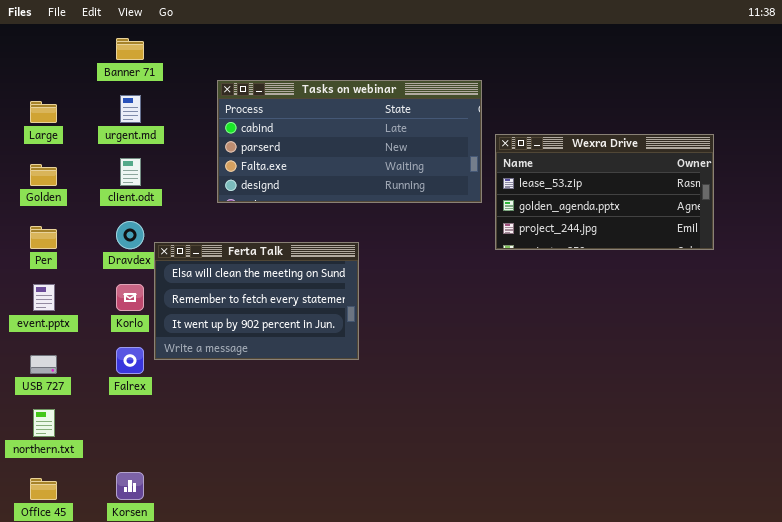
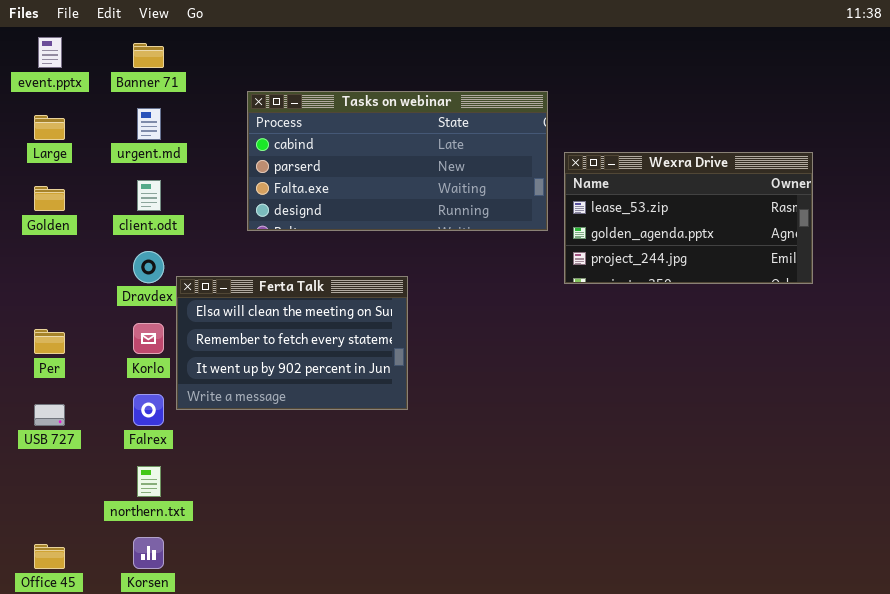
Per: [30,226,57,249] -> [34,329,65,354], moved
event.pptx: [33,284,55,311] -> [38,37,62,68], moved
northern.txt: [33,409,55,437] -> [137,466,161,497], moved

